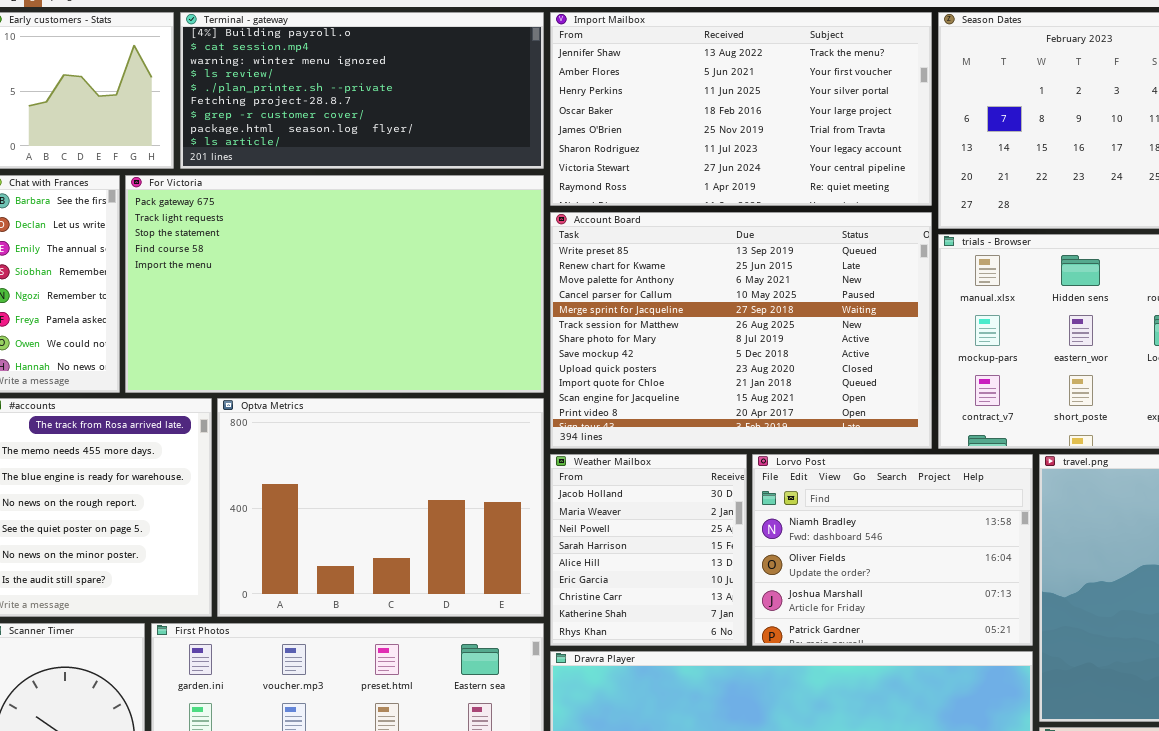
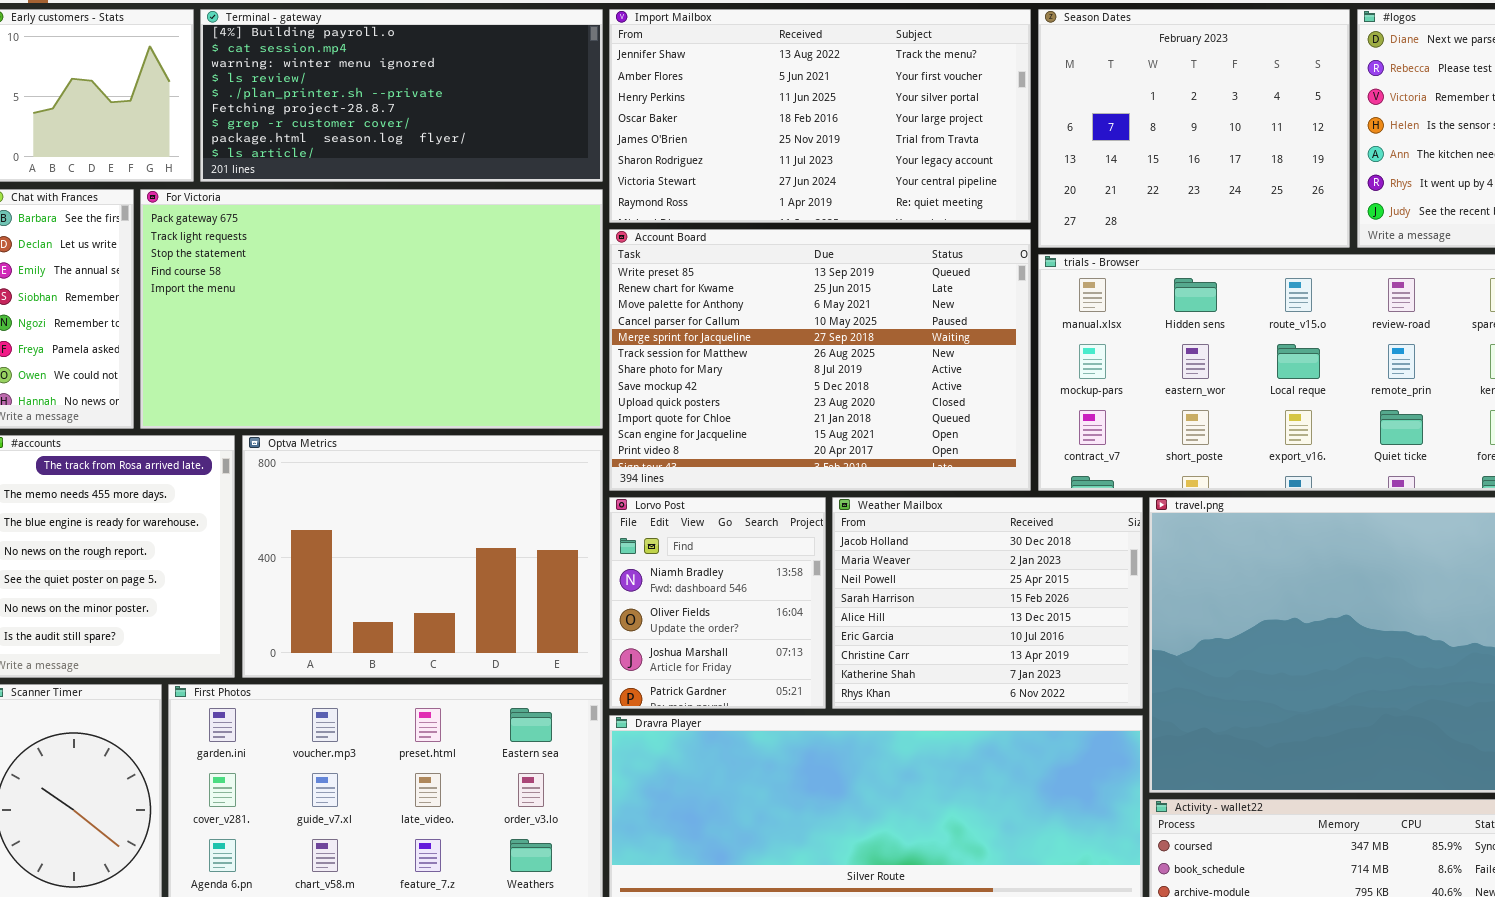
Weather Mailbox: [550,454,747,646] -> [832,497,1143,709], moved, resized
Lorvo Post: [752,454,1033,646] -> [609,497,826,709], moved, resized

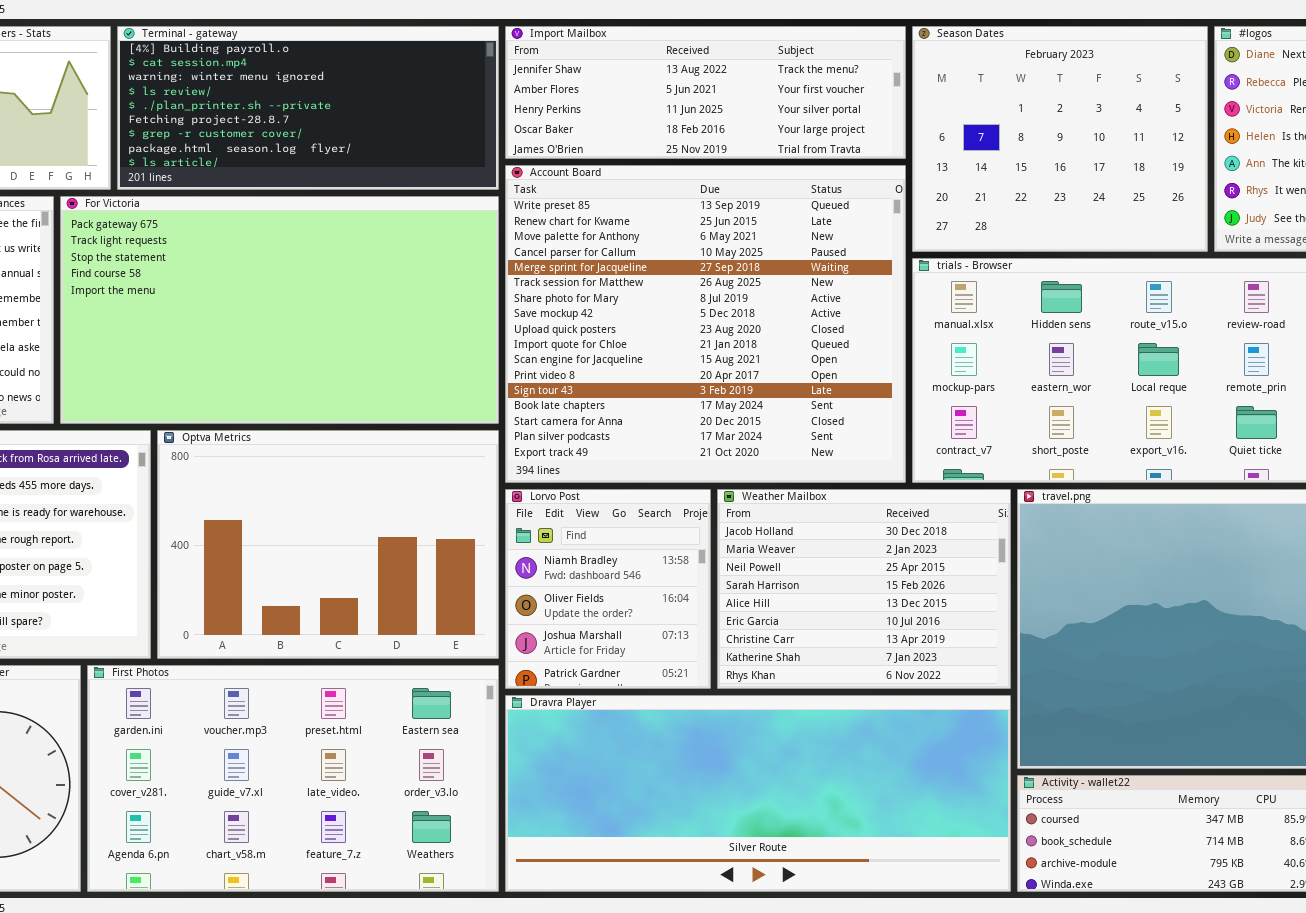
Import Mailbox: [609,9,1031,223] -> [505,26,906,159], resized
Account Board: [609,229,1031,491] -> [505,165,906,483], resized

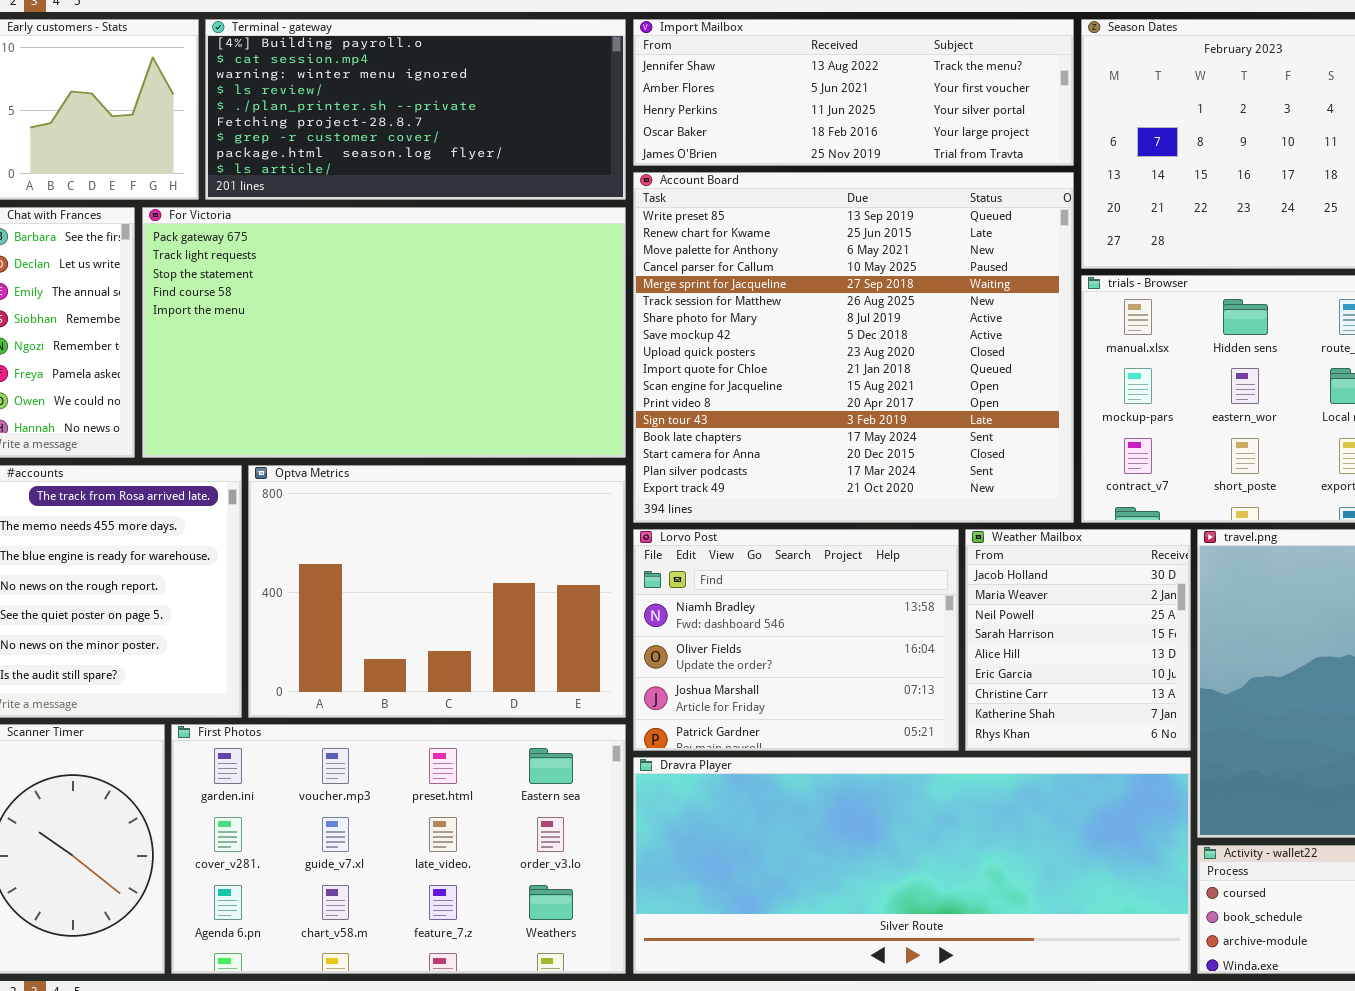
Lorvo Post: [505,489,711,689] -> [633,529,959,751], resized
Weather Mailbox: [717,489,1011,689] -> [965,529,1191,751], resized

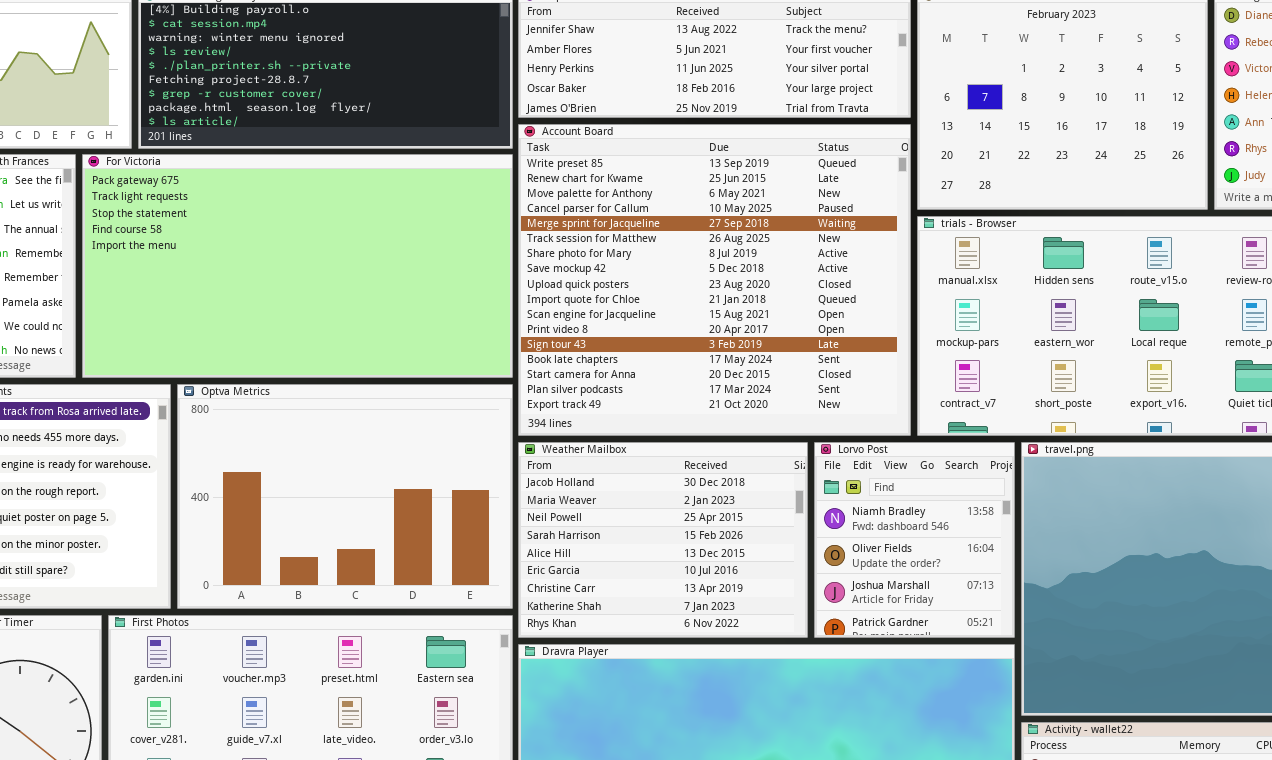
Lorvo Post: [633,529,959,751] -> [814,442,1015,638], moved, resized
Weather Mailbox: [965,529,1191,751] -> [518,442,808,638], moved, resized

